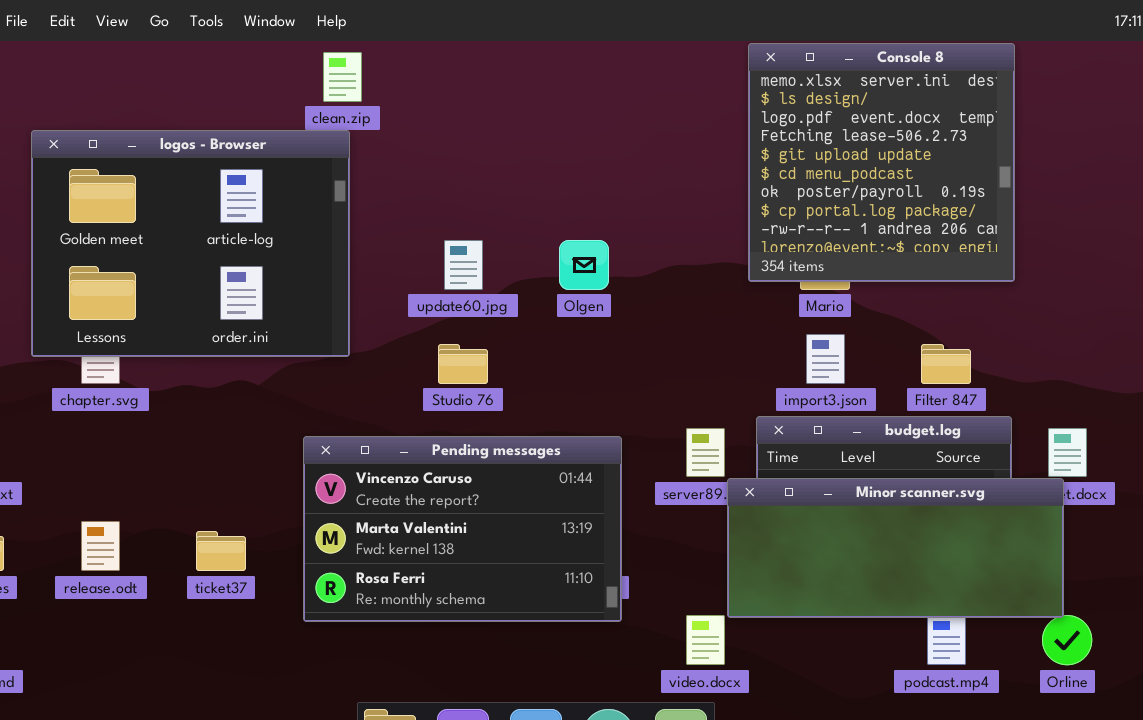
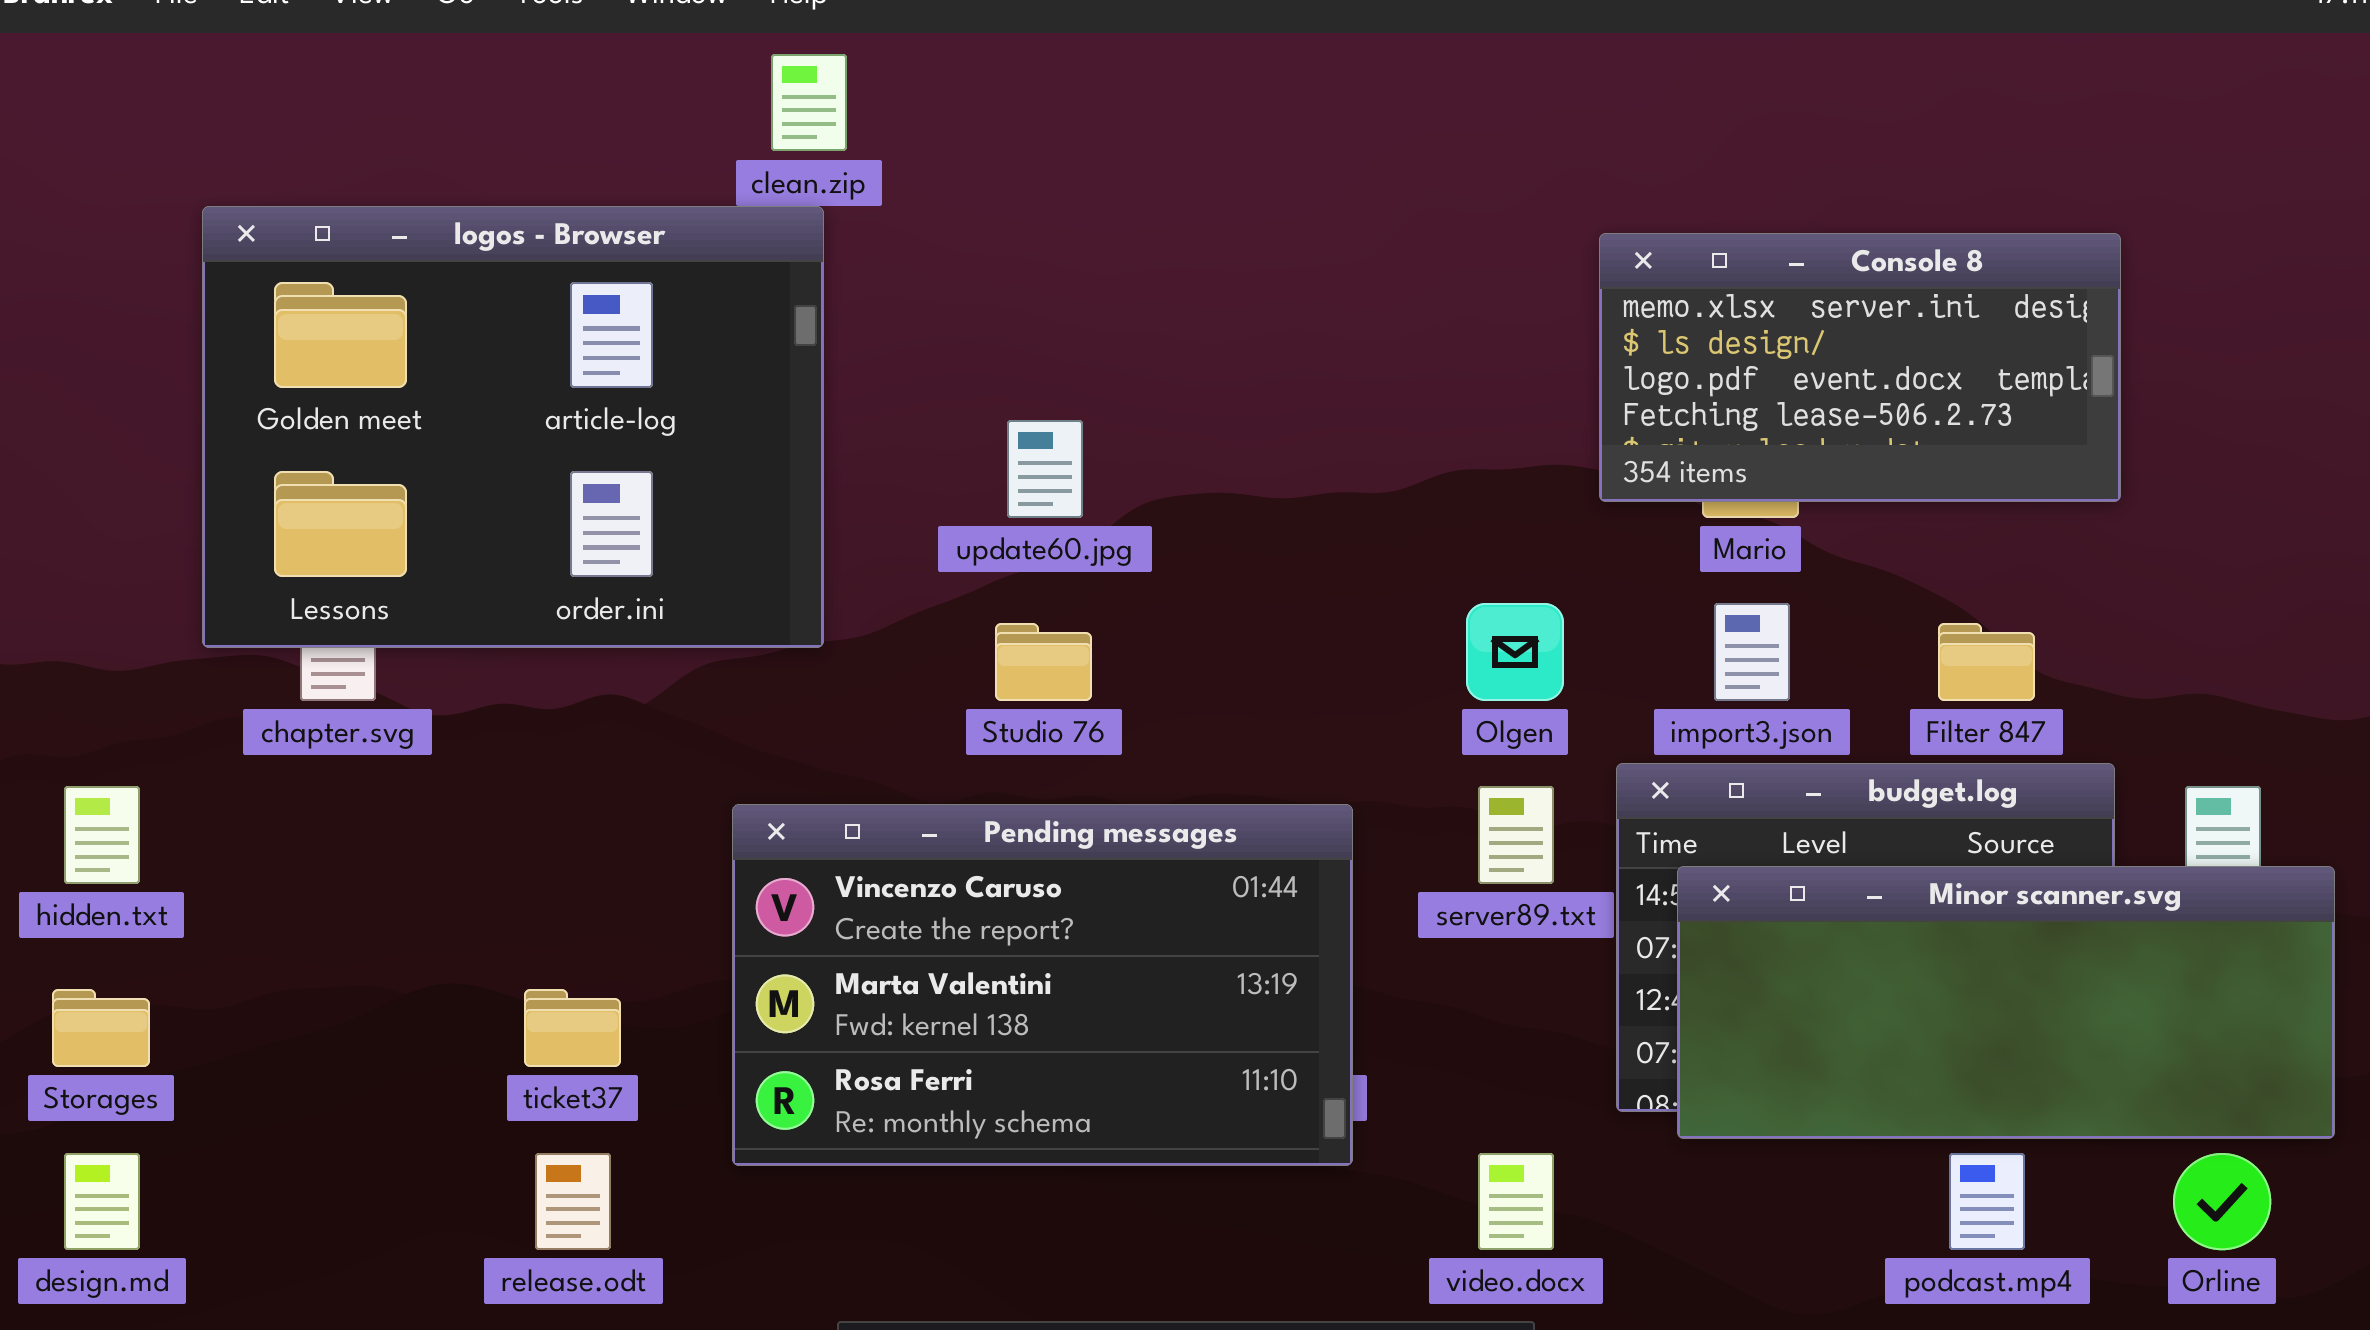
Console 8: [748,43,1015,282] -> [1599,233,2121,502], resized
Olgen: [559,240,609,290] -> [1466,603,1564,701], moved
Minor scanner.svg: [727,478,1064,618] -> [1677,866,2335,1139], moved
release.odt: [81,521,120,571] -> [535,1153,611,1250], moved

